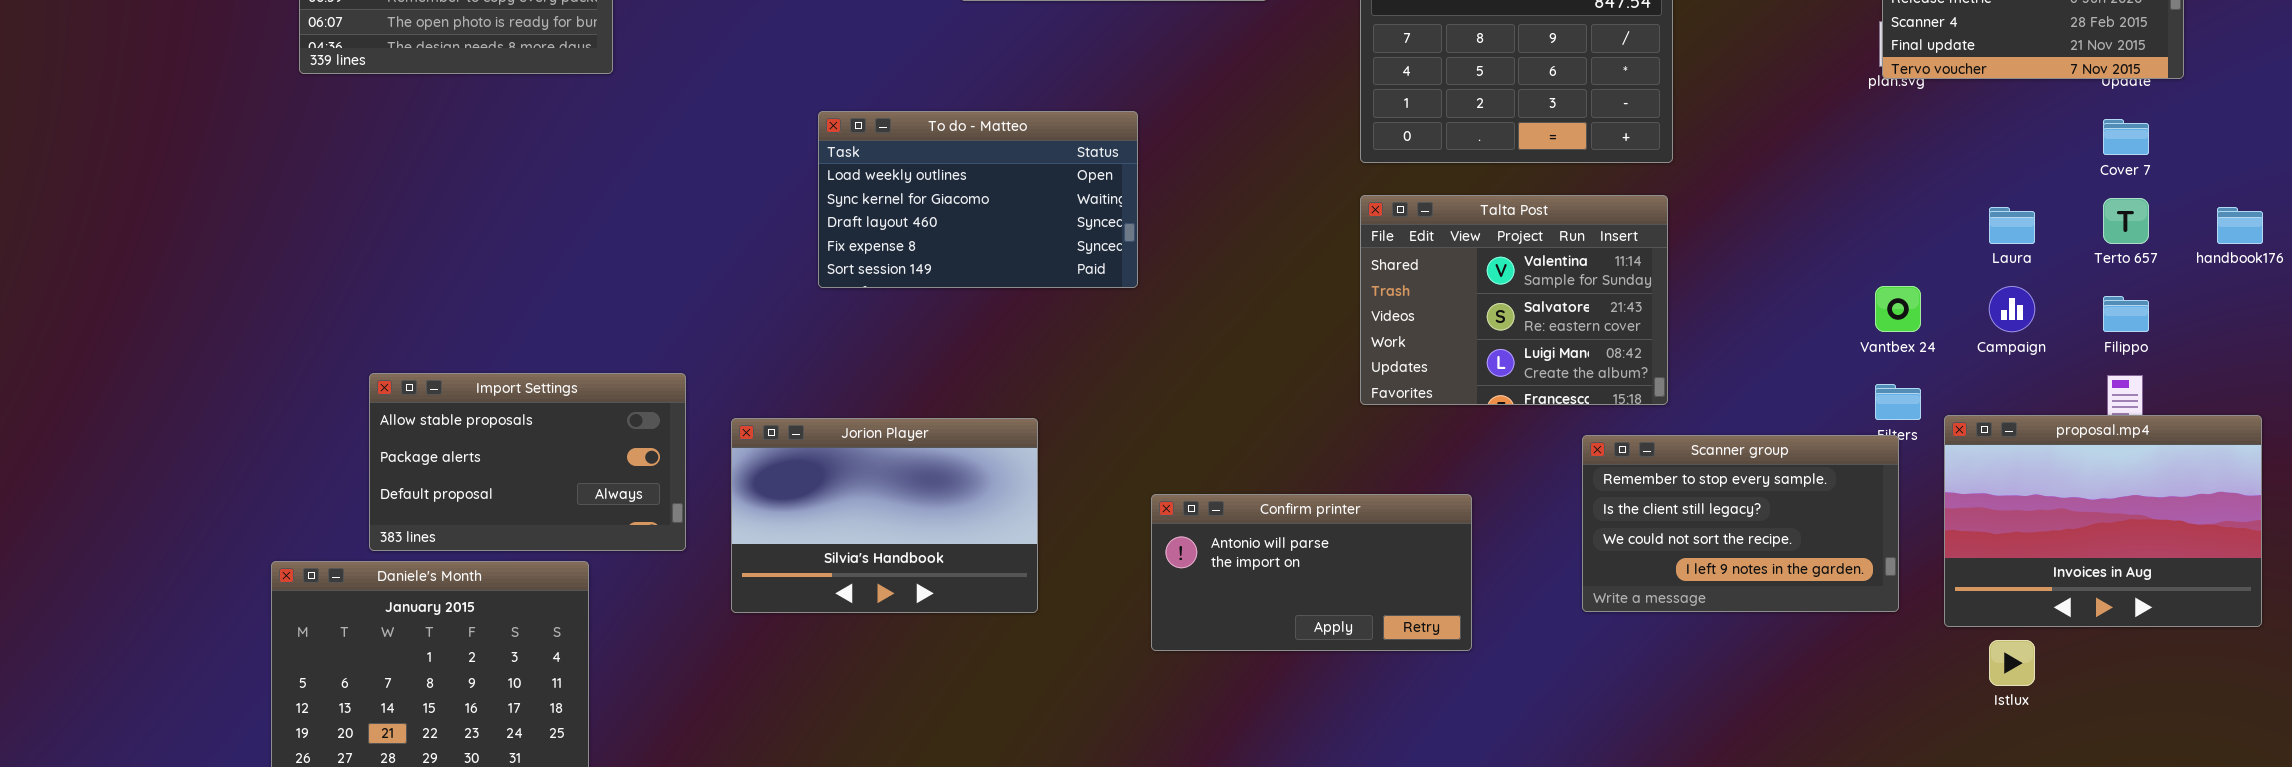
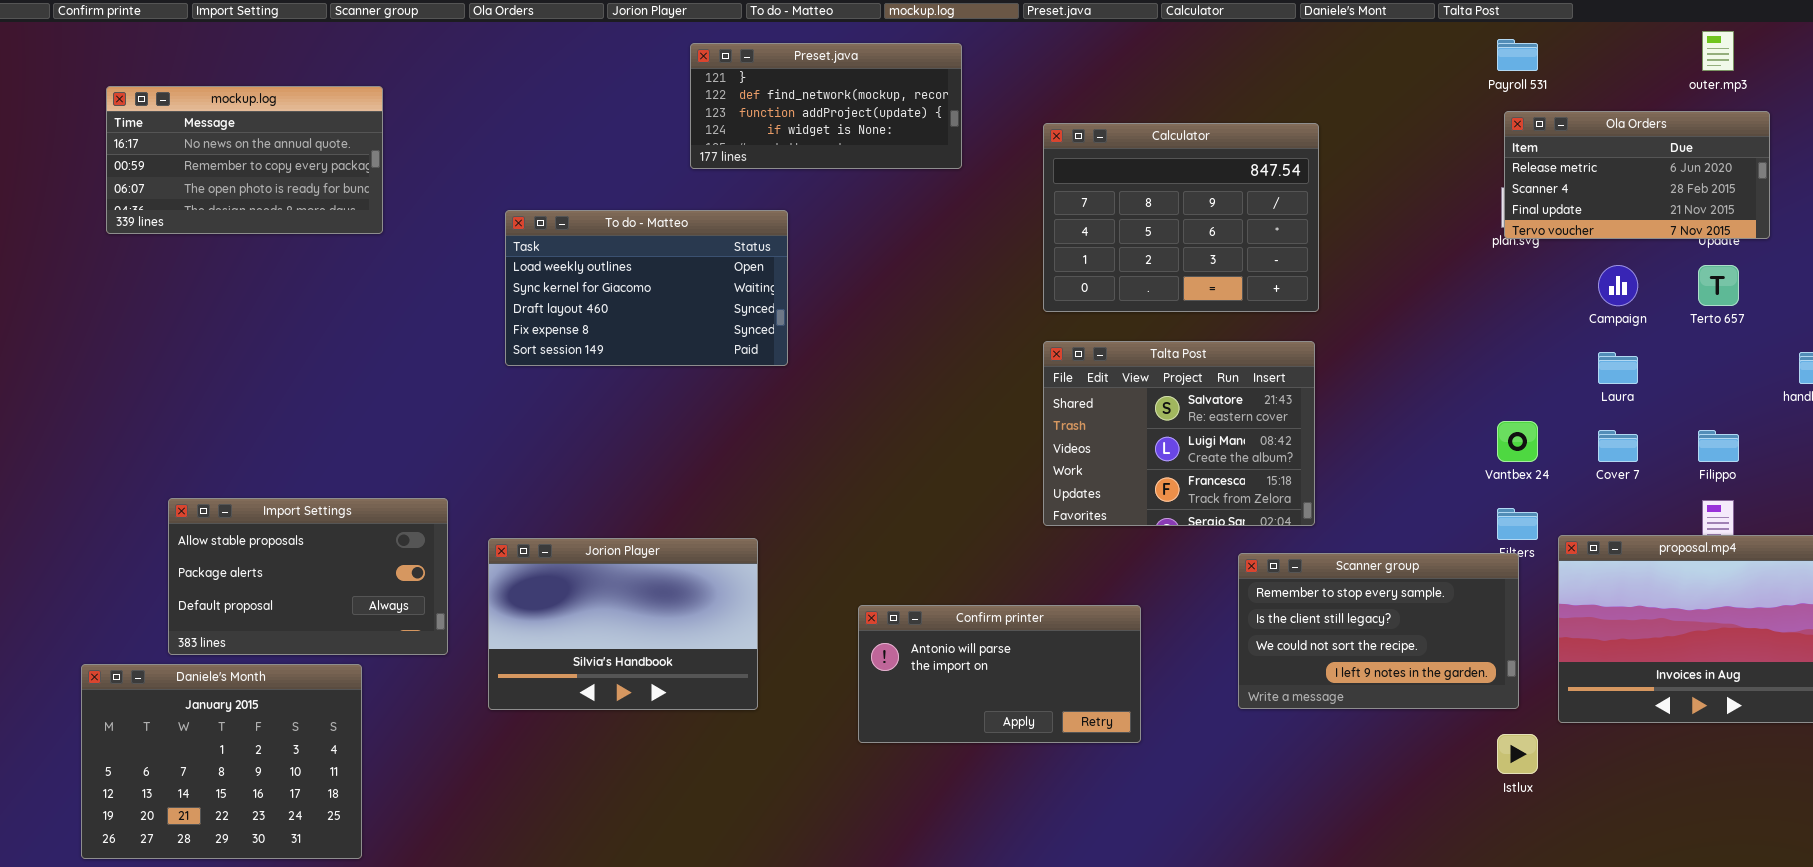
To do - Matteo: [818,111,1138,288] -> [505,210,788,366], moved
Cover 7: [2103,119,2149,155] -> [1598,430,1638,462], moved
Talta Post: [1360,195,1668,405] -> [1043,341,1315,526], scrolled down 1 row
Terto 657: [2103,198,2149,244] -> [1698,265,1739,306], moved
Campaign: [1989,286,2035,332] -> [1598,265,1638,306], moved
Istlux: [1989,640,2035,686] -> [1497,734,1538,774], moved

